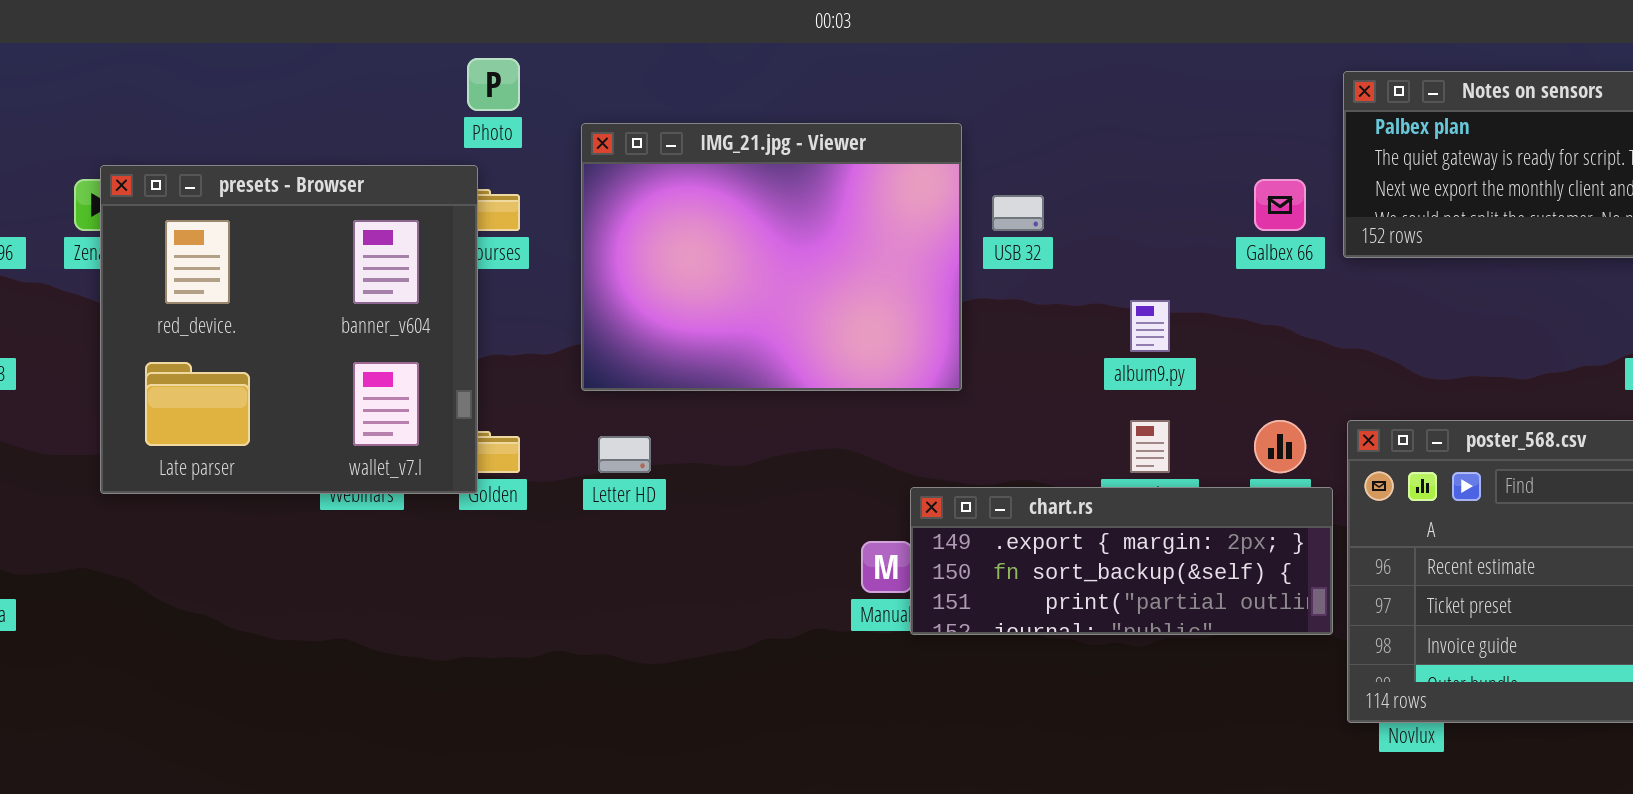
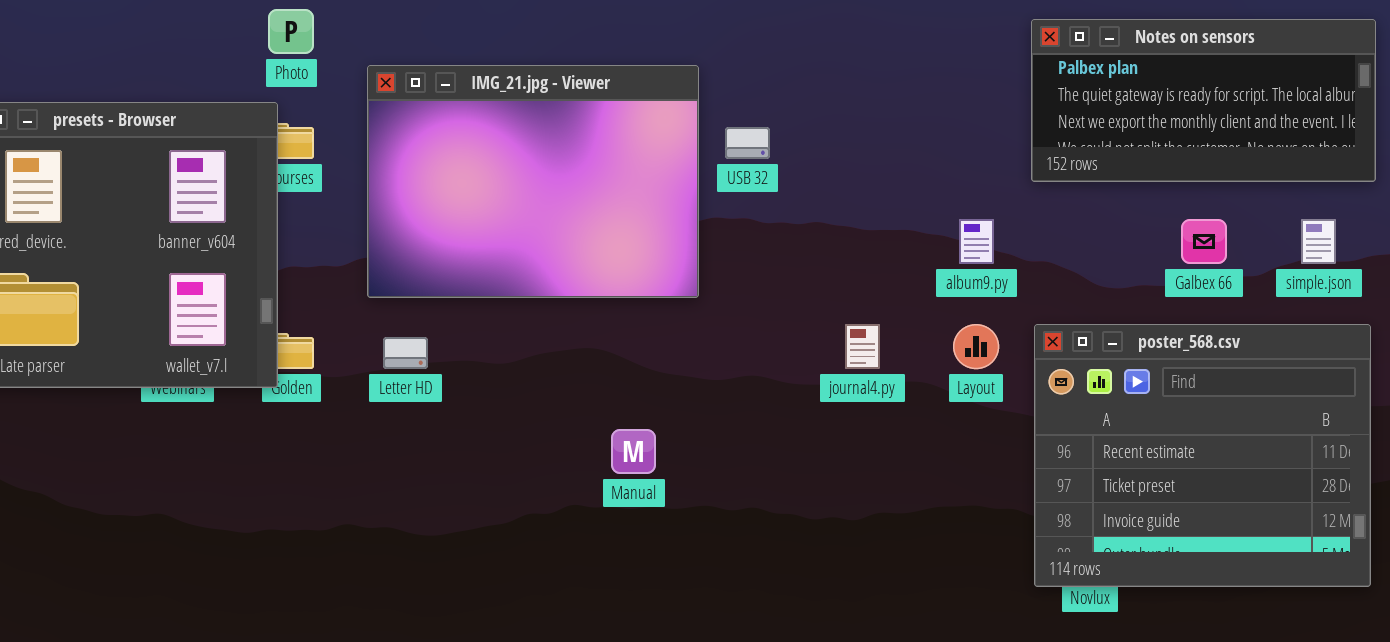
Galbex 66: [1254,179,1306,231] -> [1181,219,1227,264], moved
album9.py: [1130,300,1170,352] -> [959,219,994,264], moved
chart.rs: [910,487,1333,635] -> none, closed

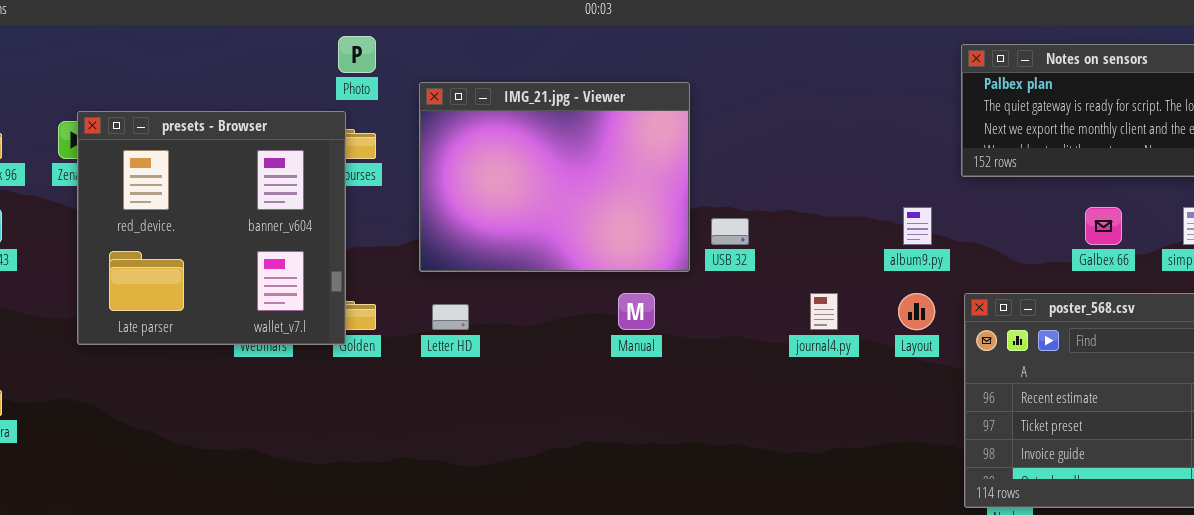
USB 32: [725,127,770,159] -> [711,218,749,245], moved
Manual: [611,429,656,474] -> [618,293,655,330], moved

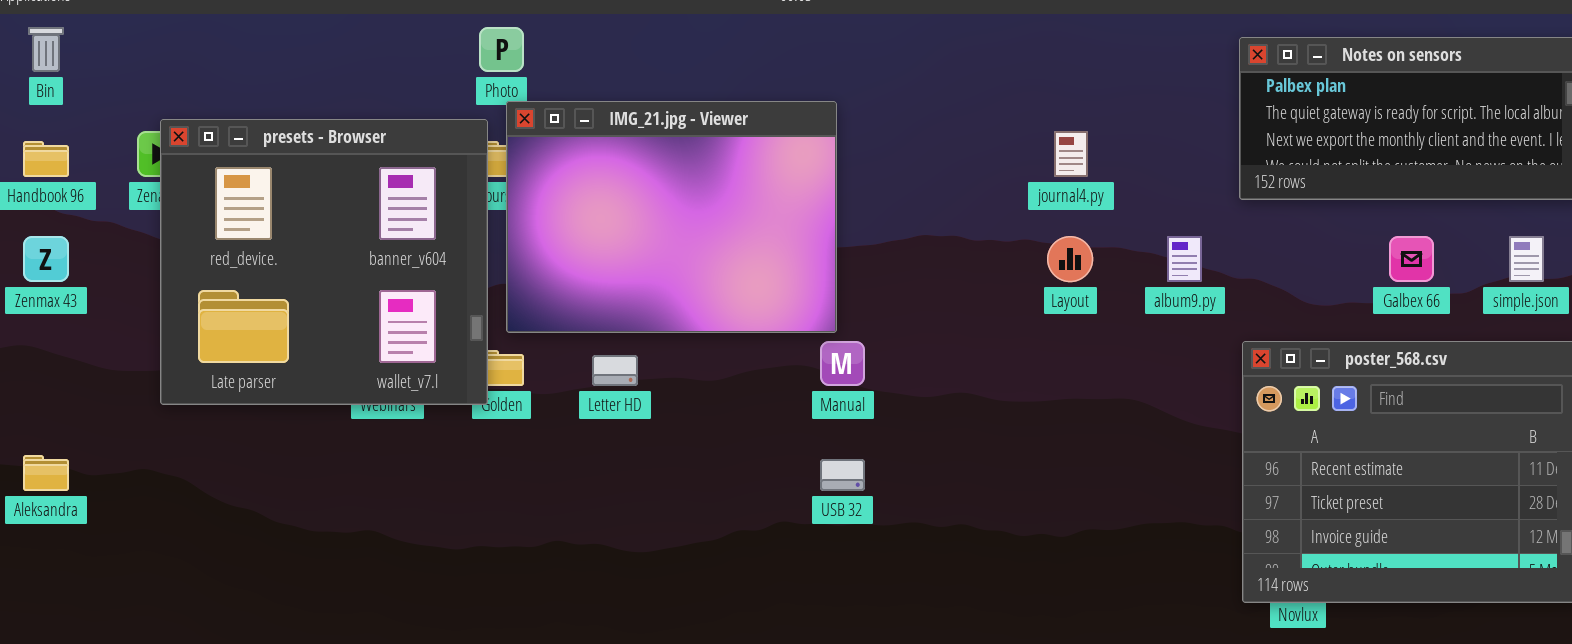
IMG_21.jpg - Viewer: [419,82,690,272] -> [506,101,837,333], moved
USB 32: [711,218,749,245] -> [820,459,865,491], moved
journal4.py: [810,293,838,330] -> [1054,131,1088,177], moved
Layout: [898,293,935,330] -> [1047,236,1093,282], moved

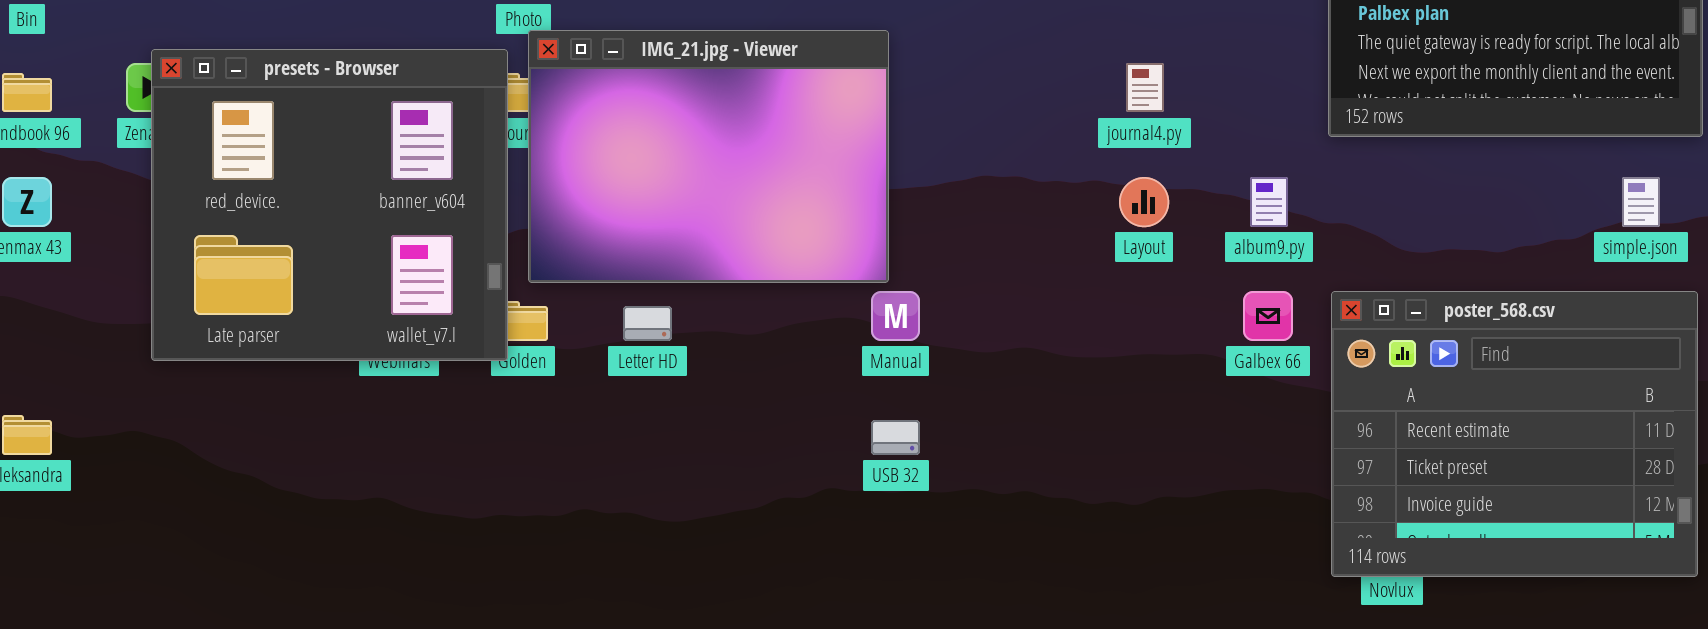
Galbex 66: [1389,236,1434,282] -> [1243,291,1293,341], moved

